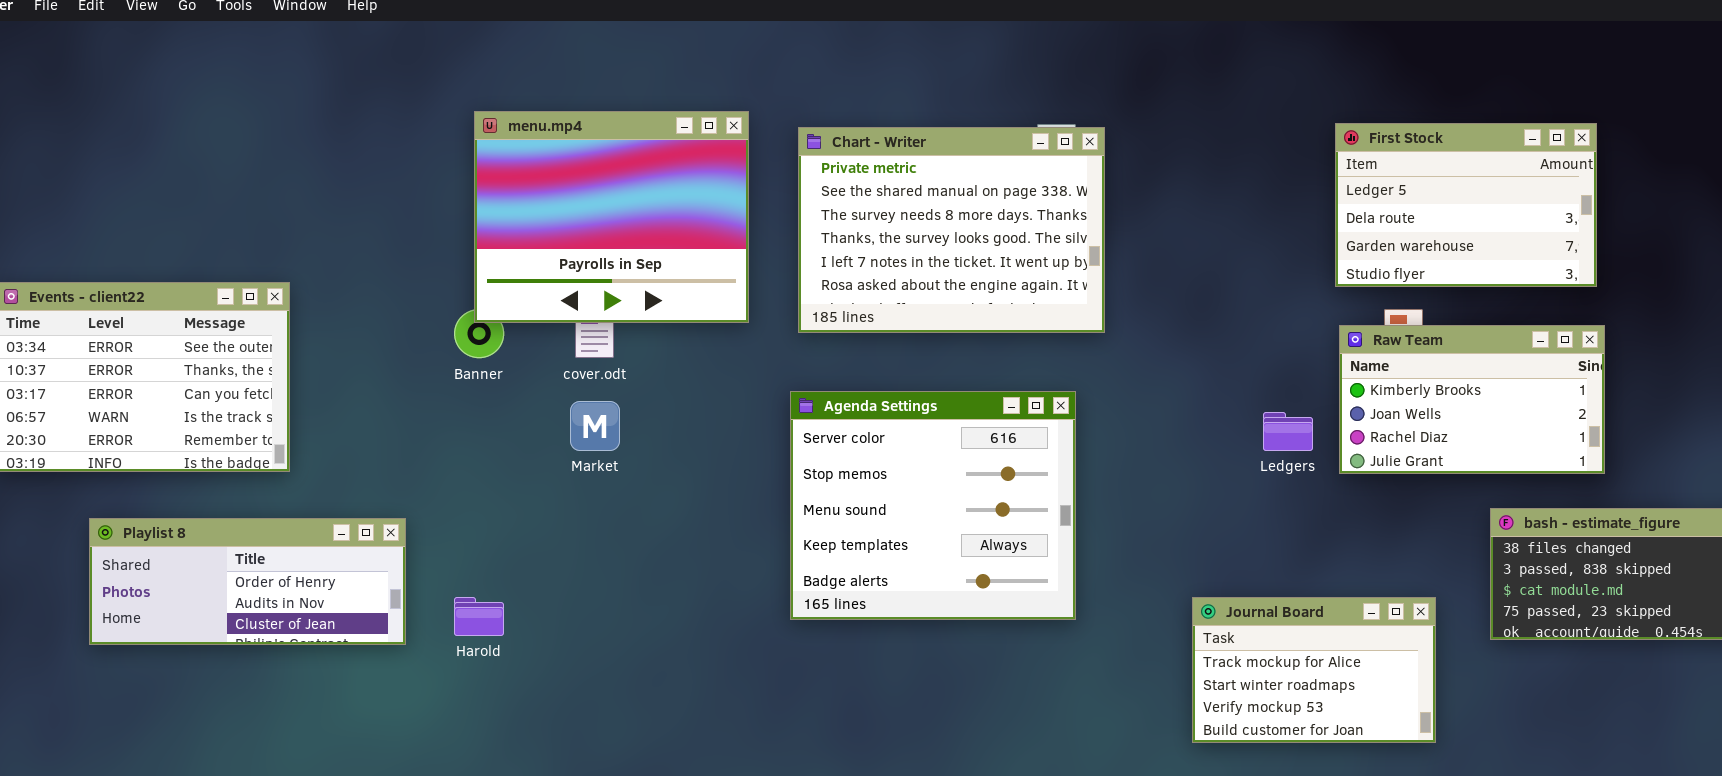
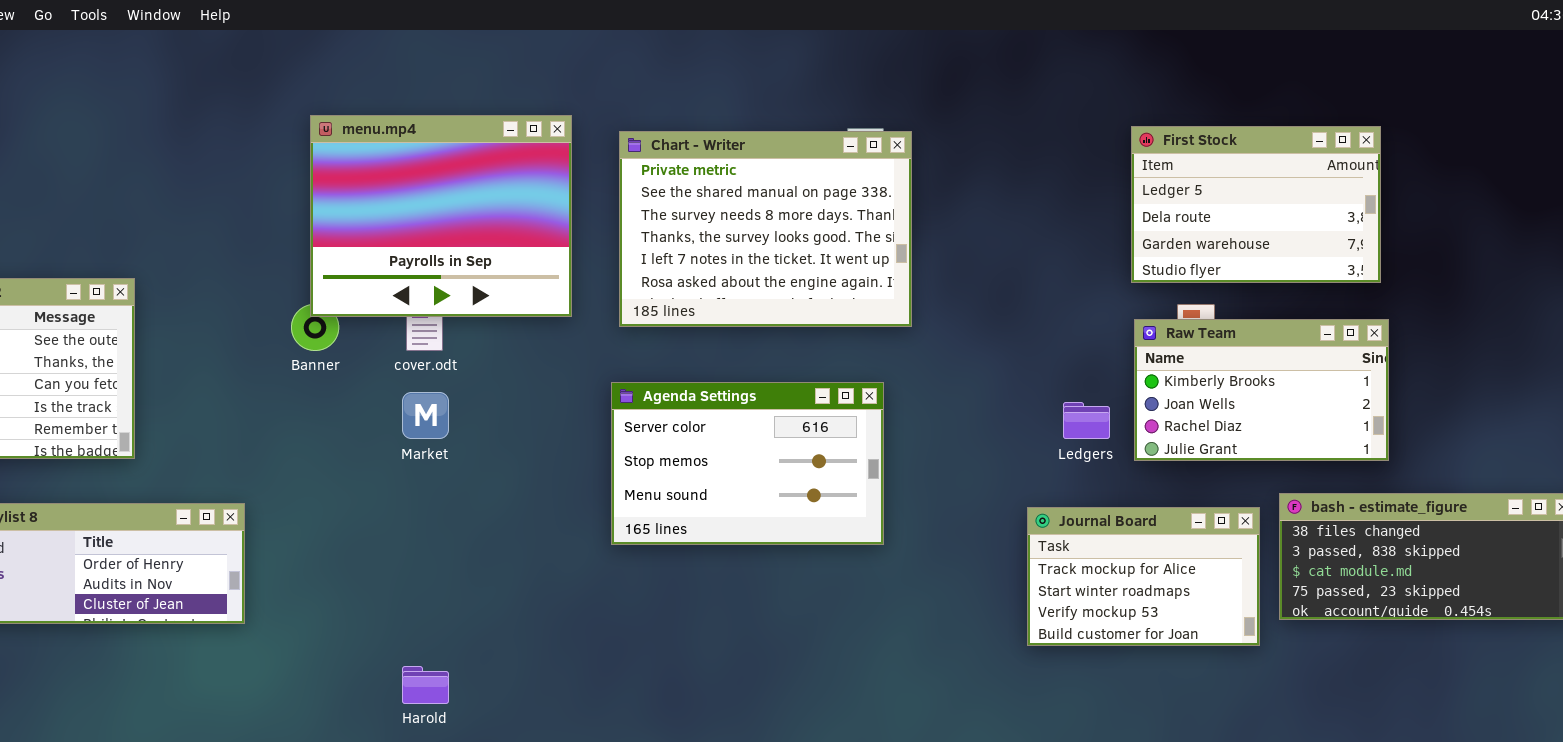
Agenda Settings: [790,391,1076,620] -> [611,382,884,545], resized
Harold: [454,597,504,636] -> [402,666,449,704], moved
Journal Board: [1192,597,1436,743] -> [1027,507,1260,646], moved

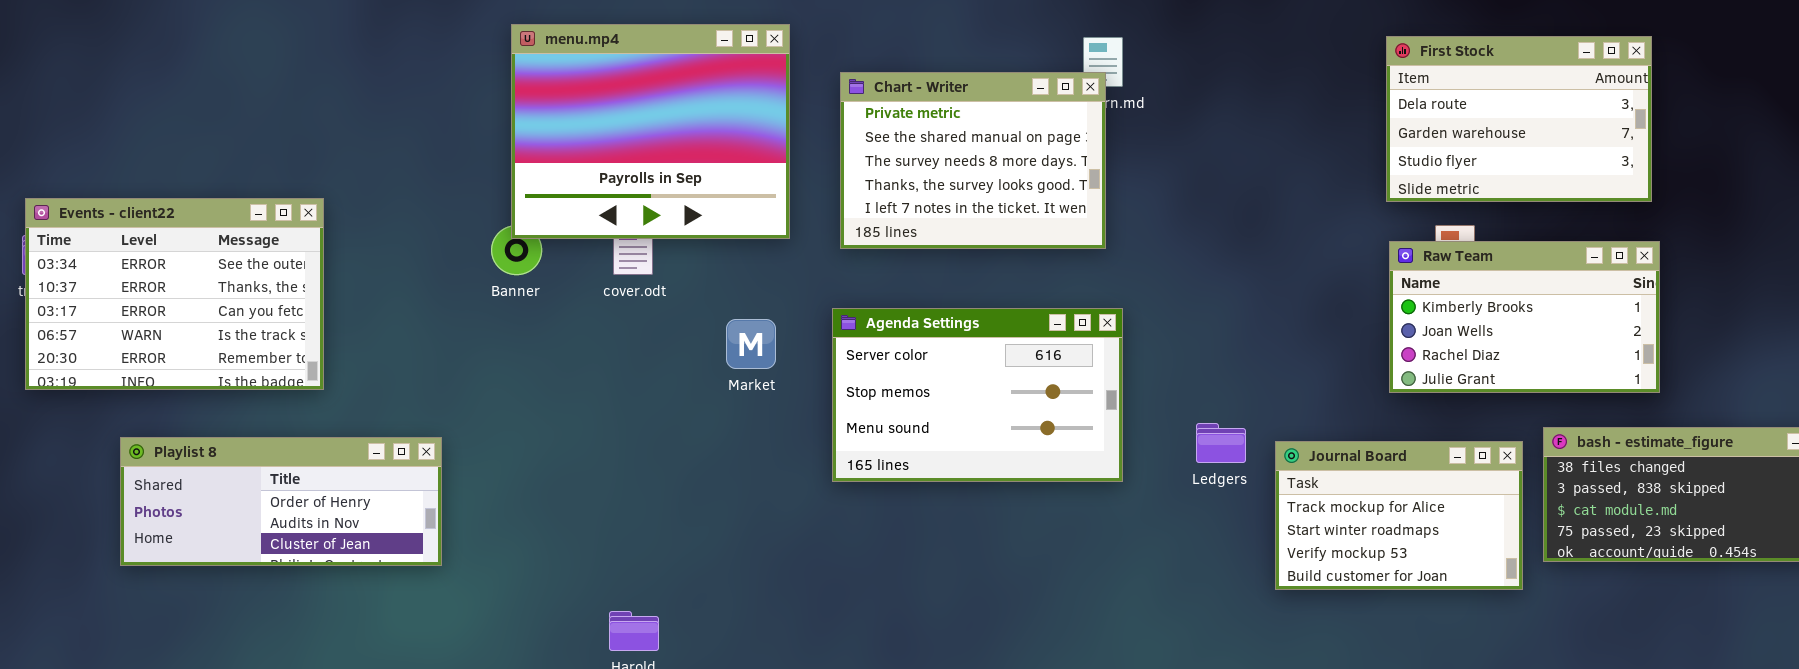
First Stock: [1131,126,1381,283] -> [1386,36,1652,202], scrolled down 1 row
Chart - Writer: [619,131,912,327] -> [840,72,1106,249], resized
Market: [402,392,449,439] -> [726,319,776,369], moved
Ledgers: [1063,402,1110,439] -> [1196,423,1246,463], moved

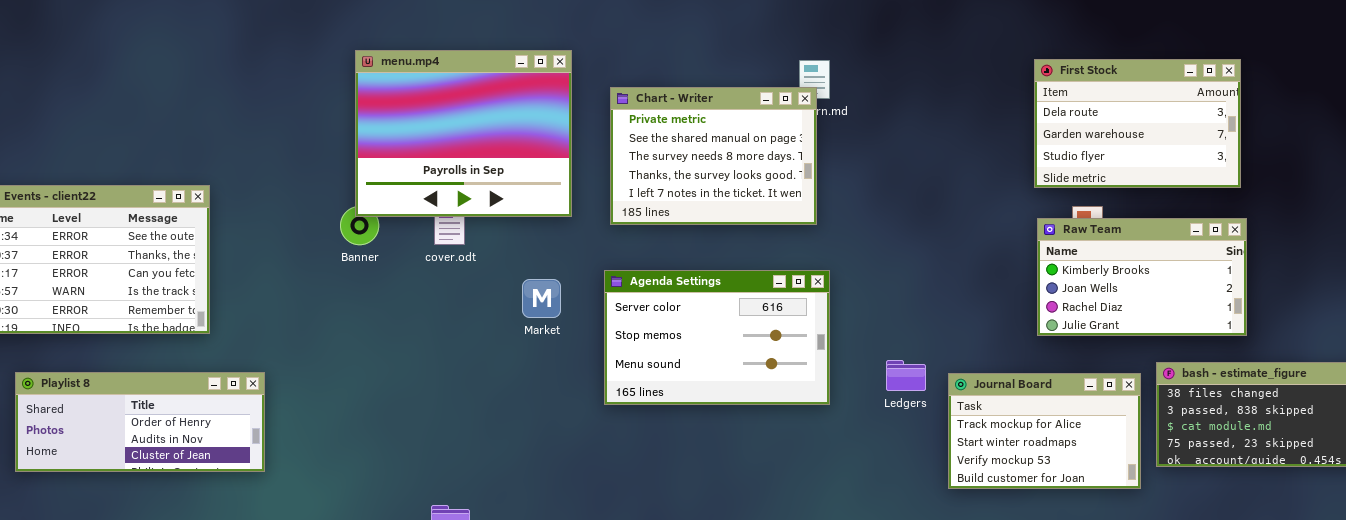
Playlist 8: [120,437,442,566] -> [15,372,265,472], moved

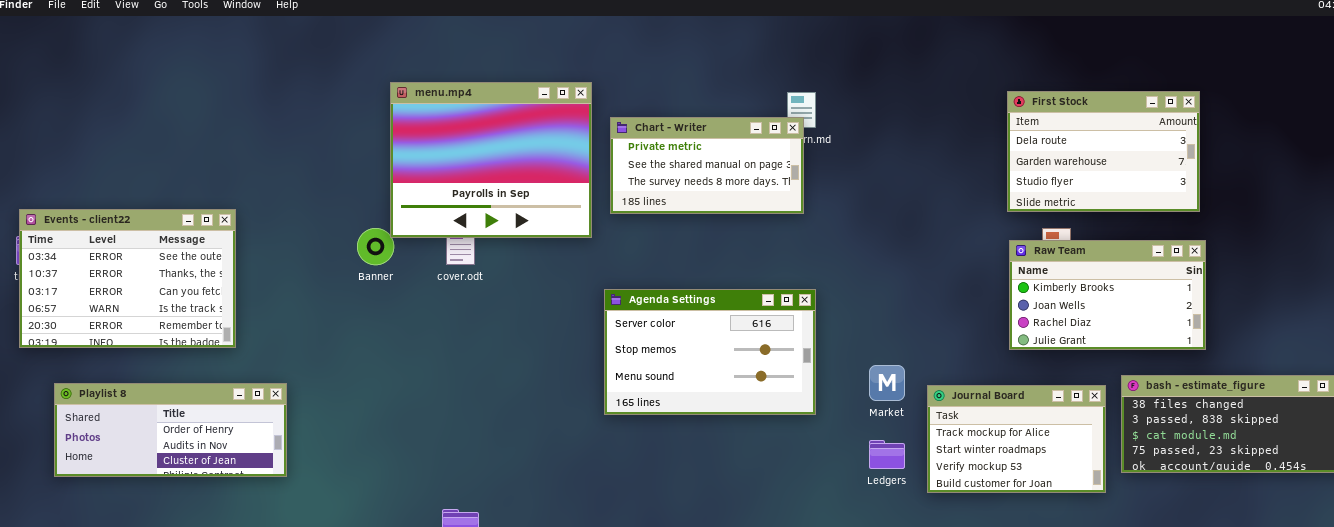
menu.mp4: [355,50,572,217] -> [390,82,592,238], moved
Chart - Writer: [610,87,817,225] -> [610,117,804,214], resized
Market: [522,279,561,318] -> [869,365,905,401], moved
Ledgers: [886,360,926,391] -> [869,440,905,469], moved

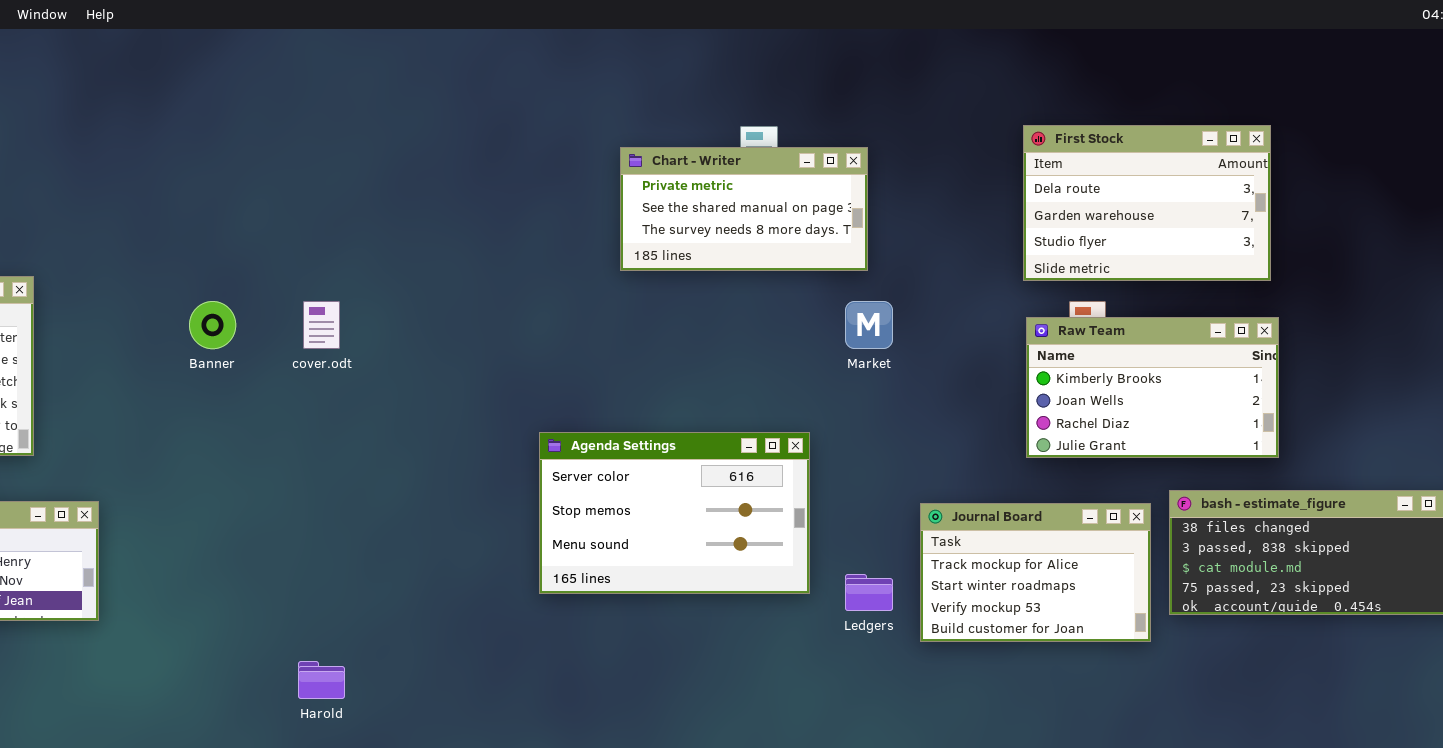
menu.mp4: [390,82,592,238] -> none, closed
Chart - Writer: [610,117,804,214] -> [620,147,868,271], moved
Agenda Settings: [604,289,816,415] -> [539,432,810,594], moved
Market: [869,365,905,401] -> [845,301,893,349], moved

